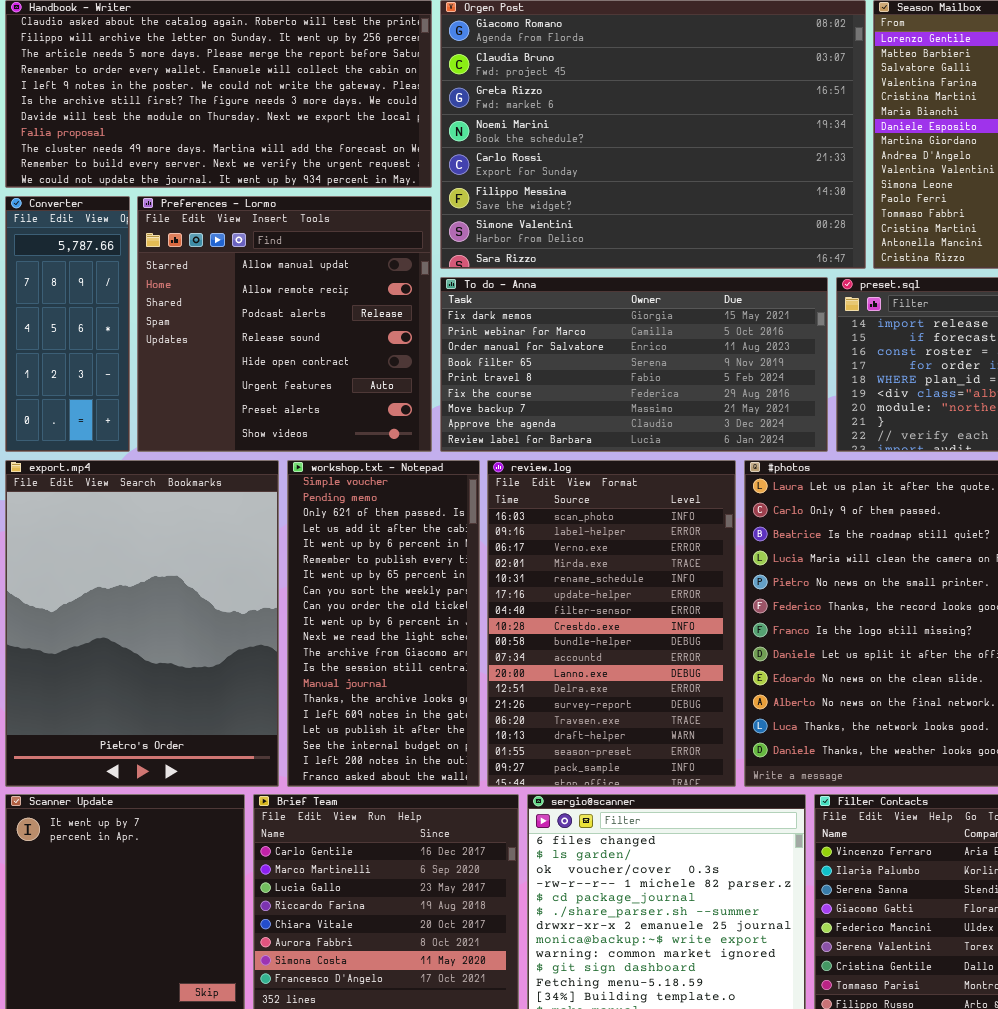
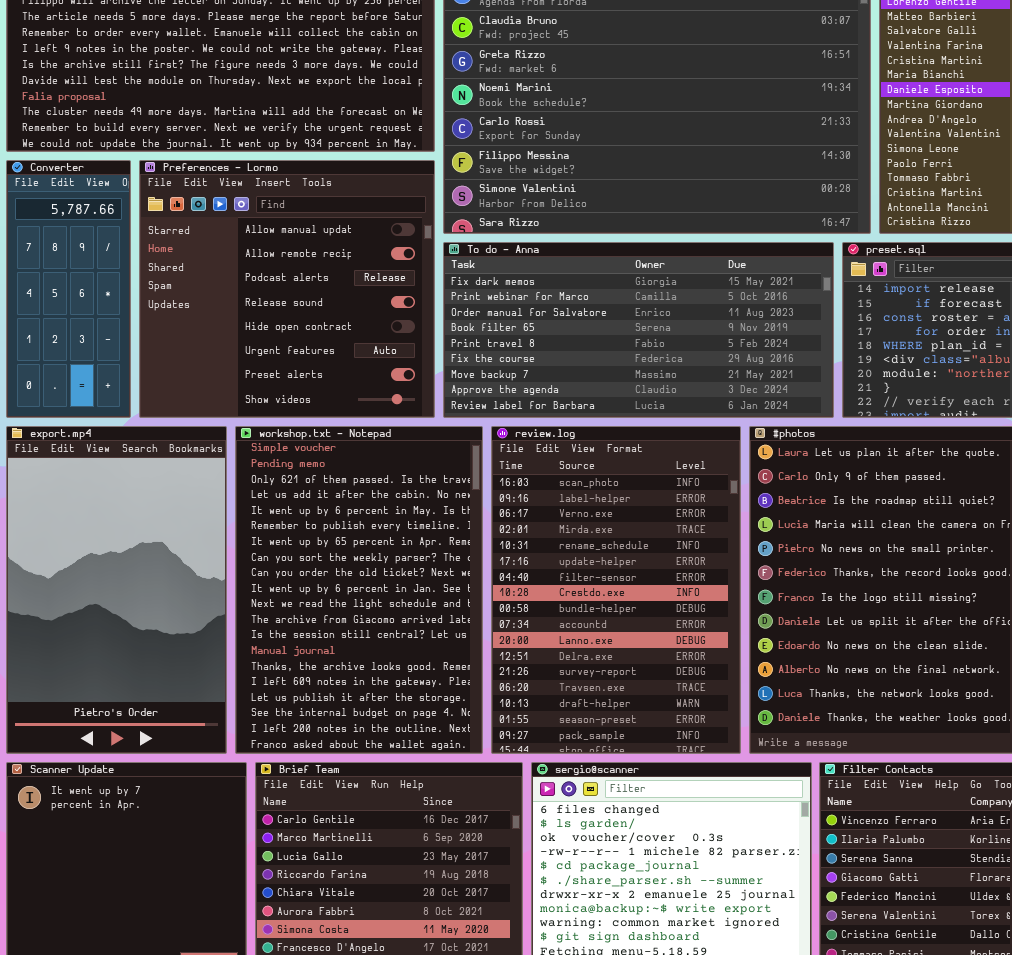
export.mp4: [5,460,279,787] -> [6,426,227,754], resized
workshop.txt - Notepad: [287,460,480,787] -> [235,426,483,754], resized

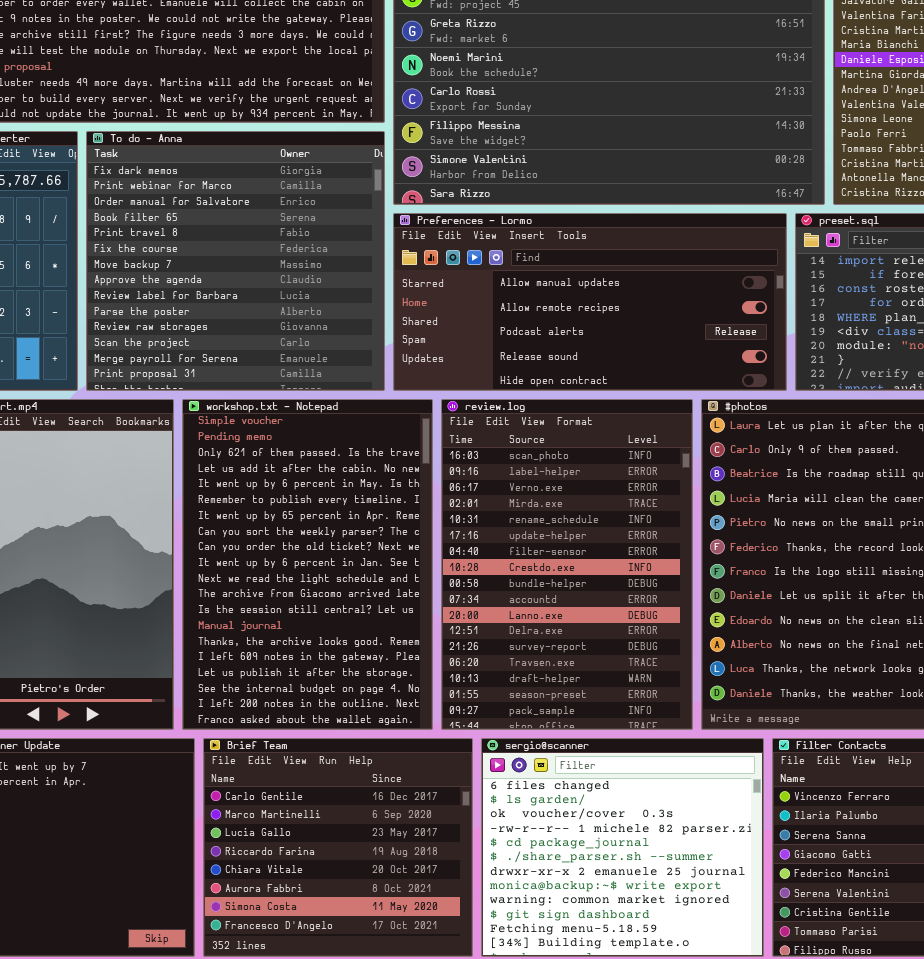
Preferences - Lormo: [139,160,435,418] -> [393,213,787,391], moved, resized
To do - Anna: [443,242,834,418] -> [86,131,385,391], moved, resized

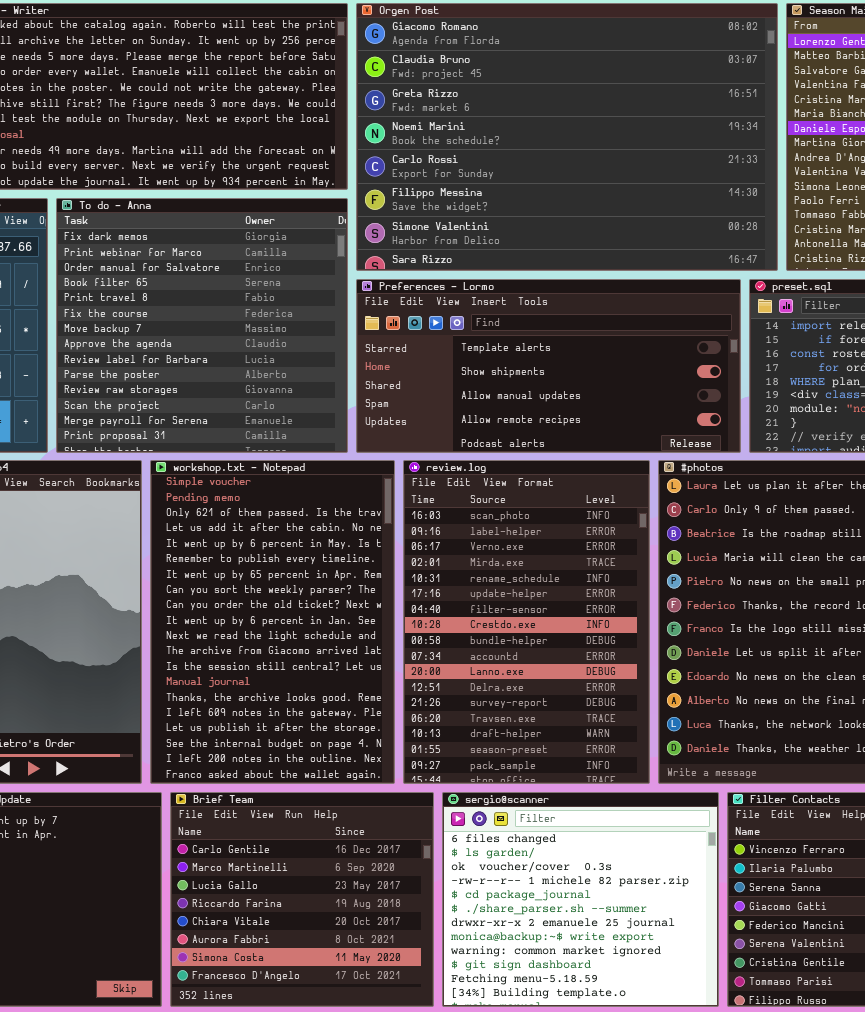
Preferences - Lormo: [393,213,787,391] -> [356,279,741,453], scrolled up 2 rows

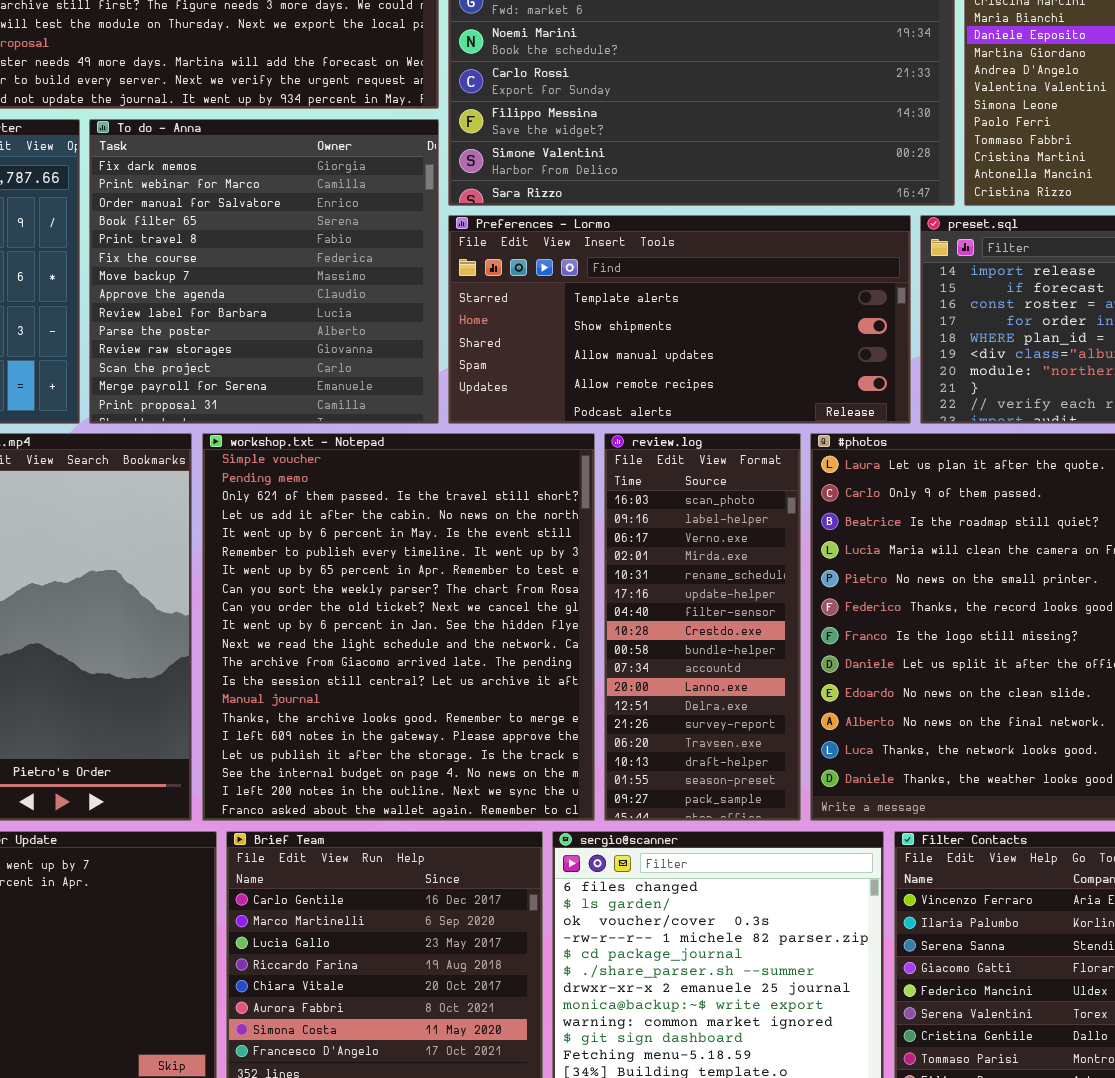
workshop.txt - Notepad: [150,460,395,784] -> [202,433,595,821], resized
review.log: [403,460,650,784] -> [604,433,801,821], resized

